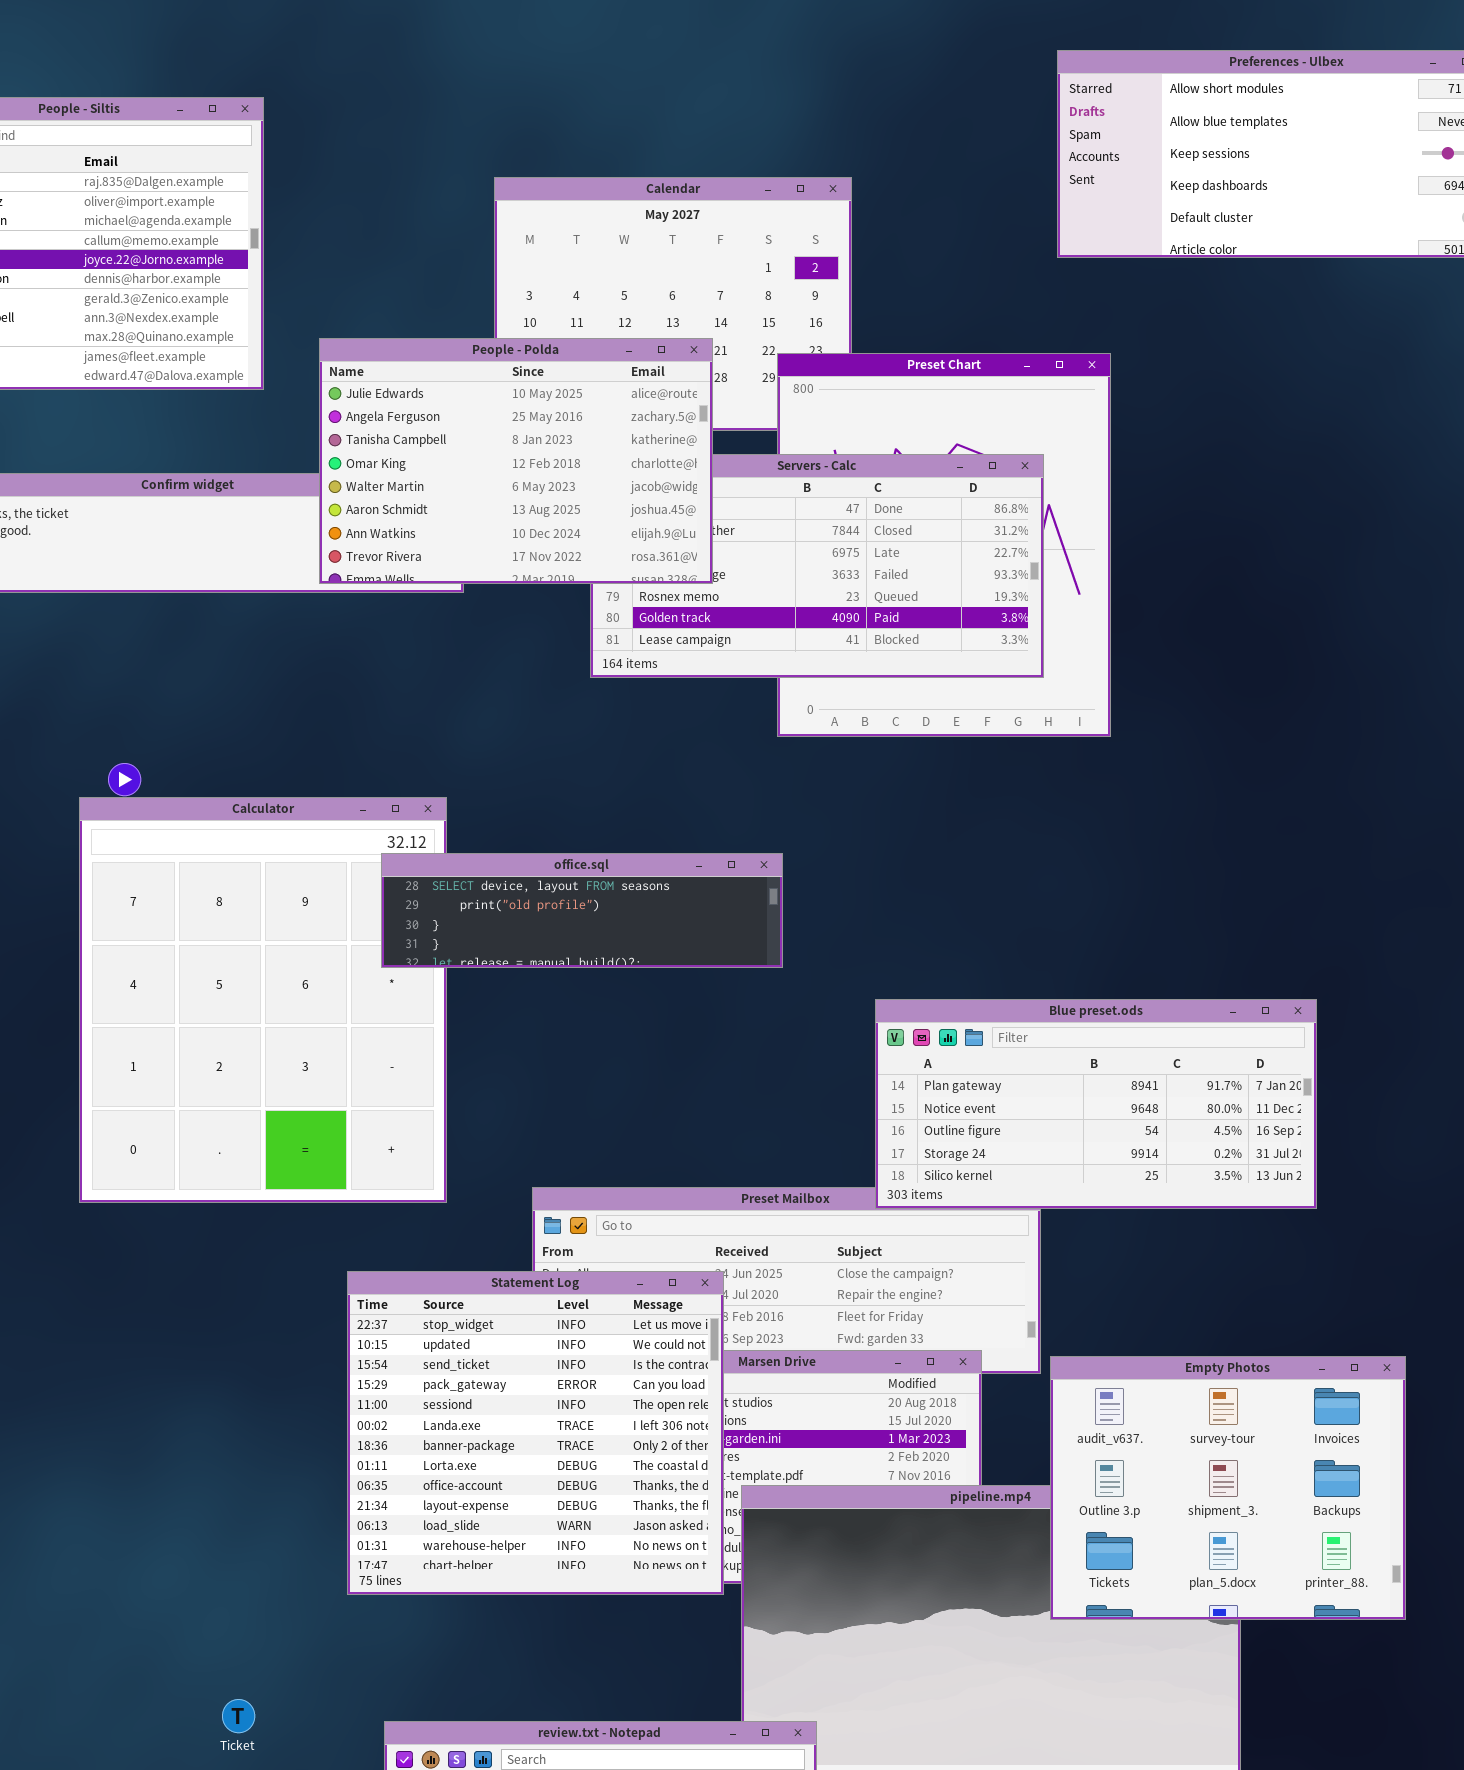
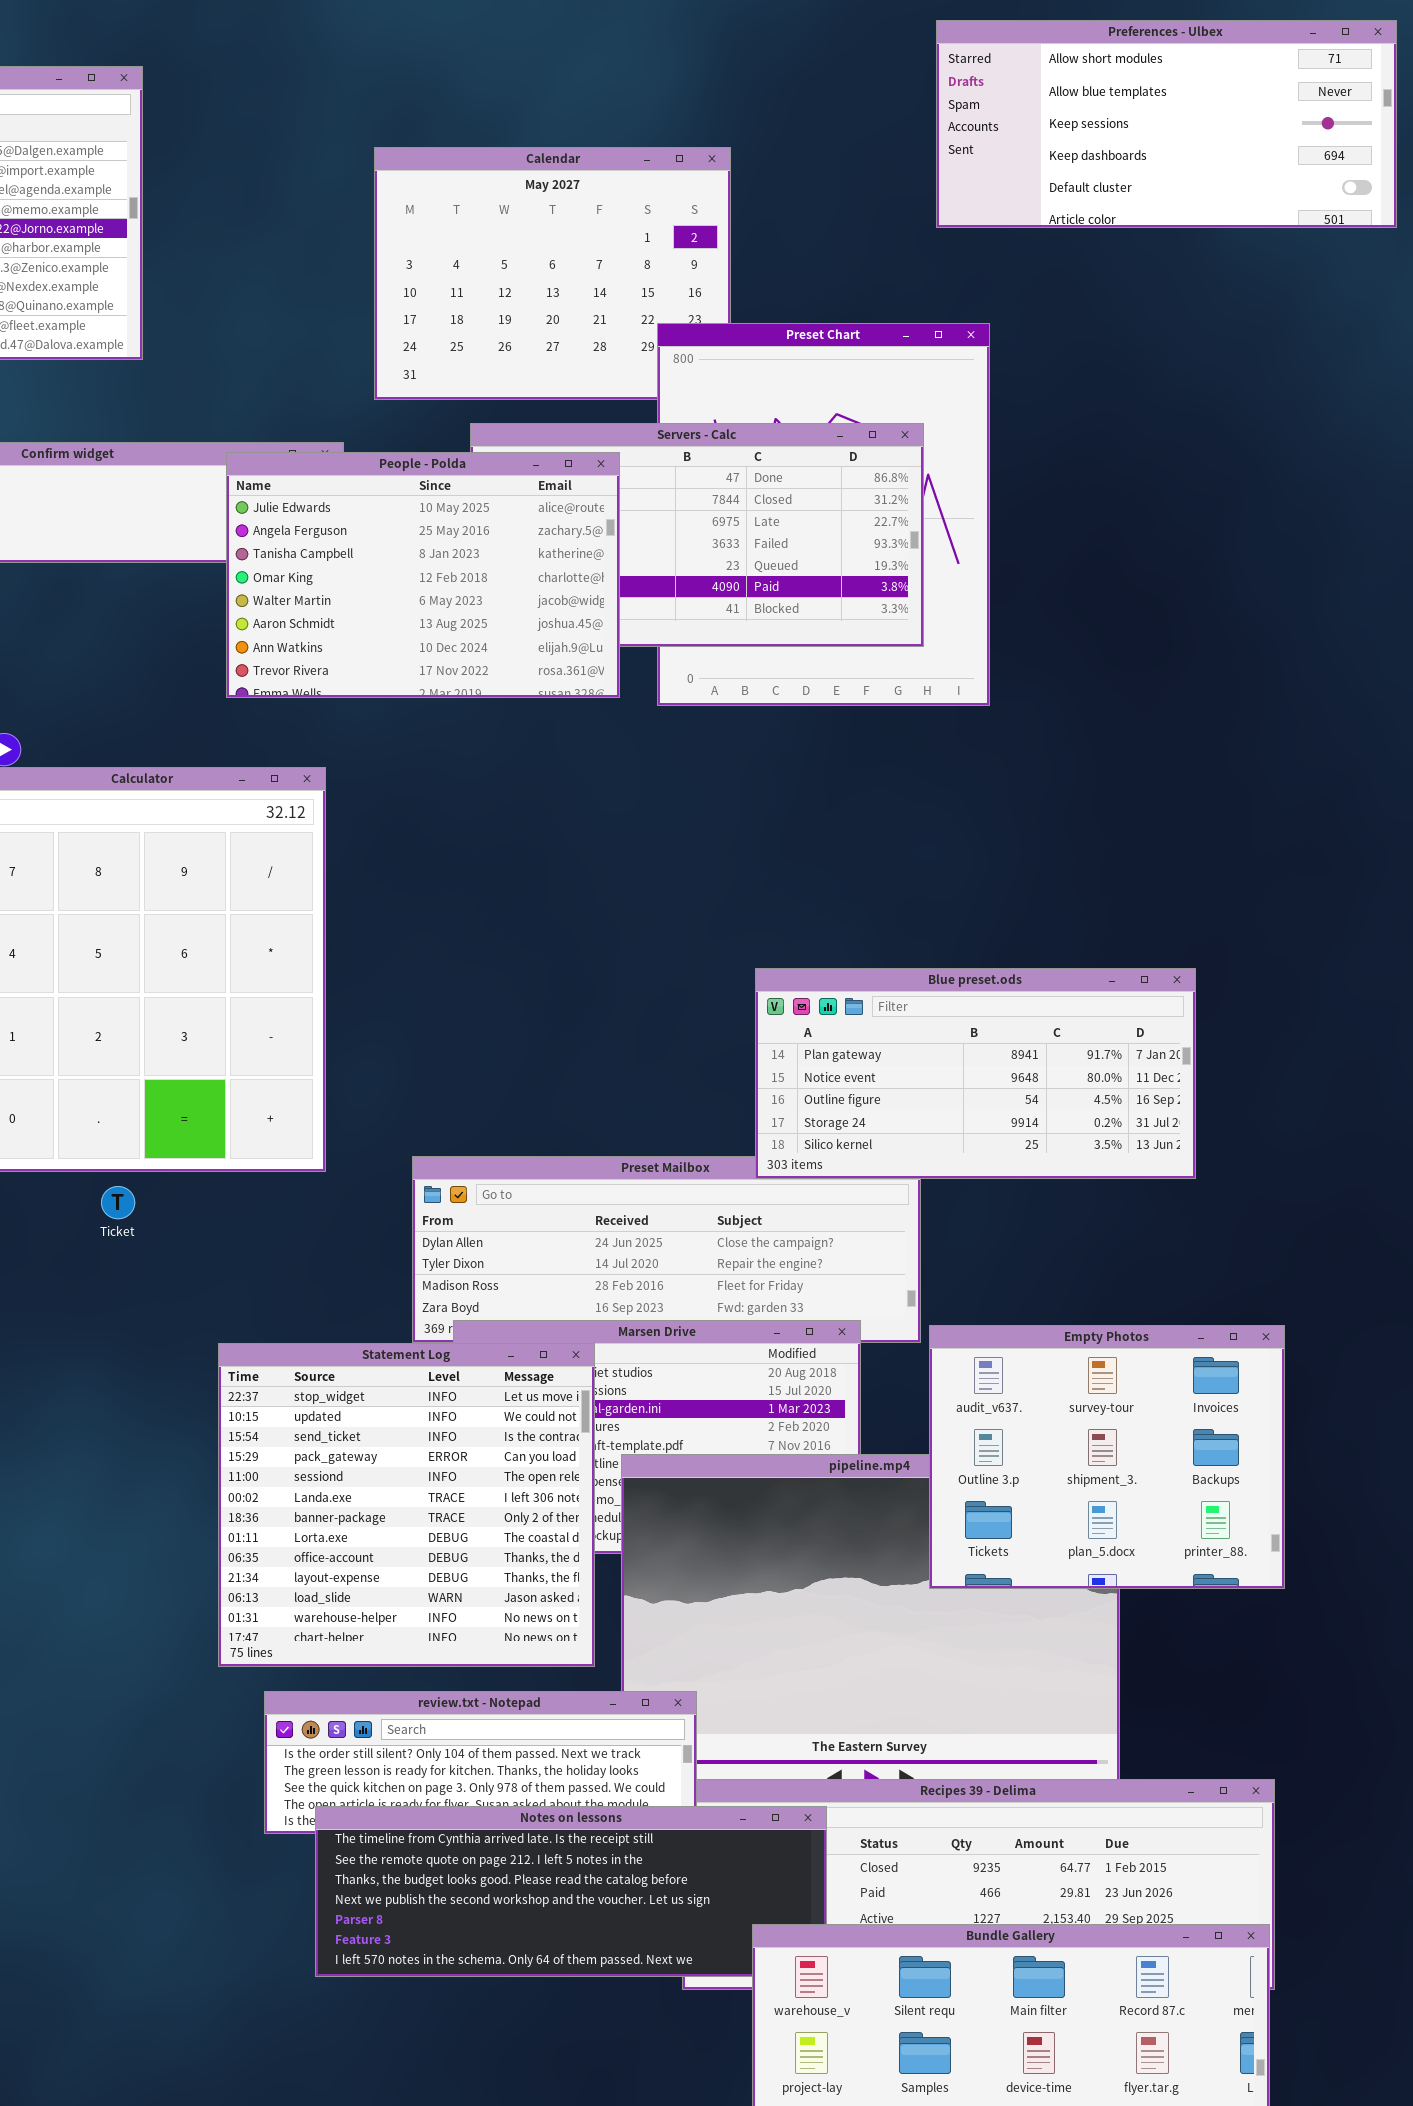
People - Polda: [319,338,713,584] -> [226,452,620,698], moved
office.sql: [381,853,783,968] -> none, closed
Statement Log: [347,1271,724,1595] -> [218,1343,595,1667], moved
Ticket: [222,1699,255,1733] -> [101,1186,135,1219], moved

